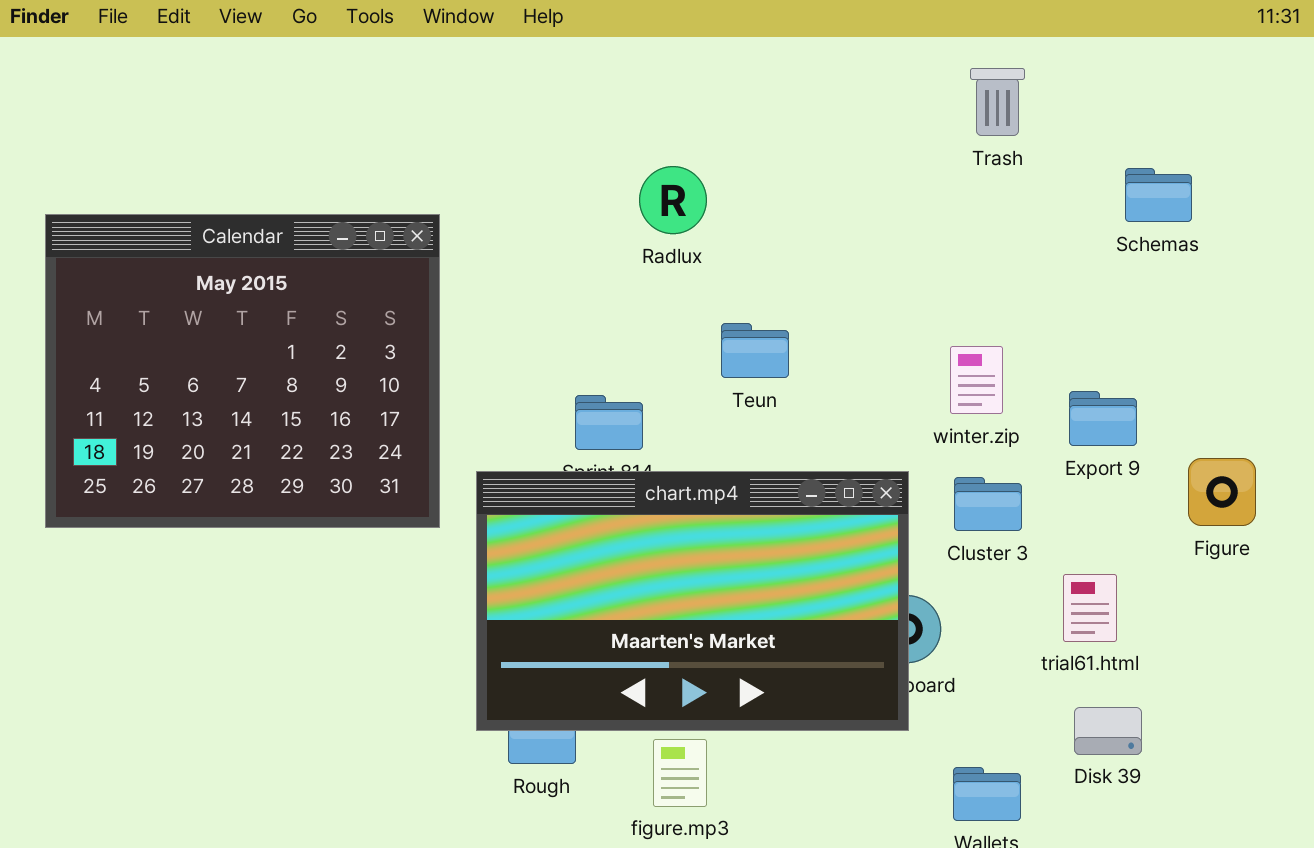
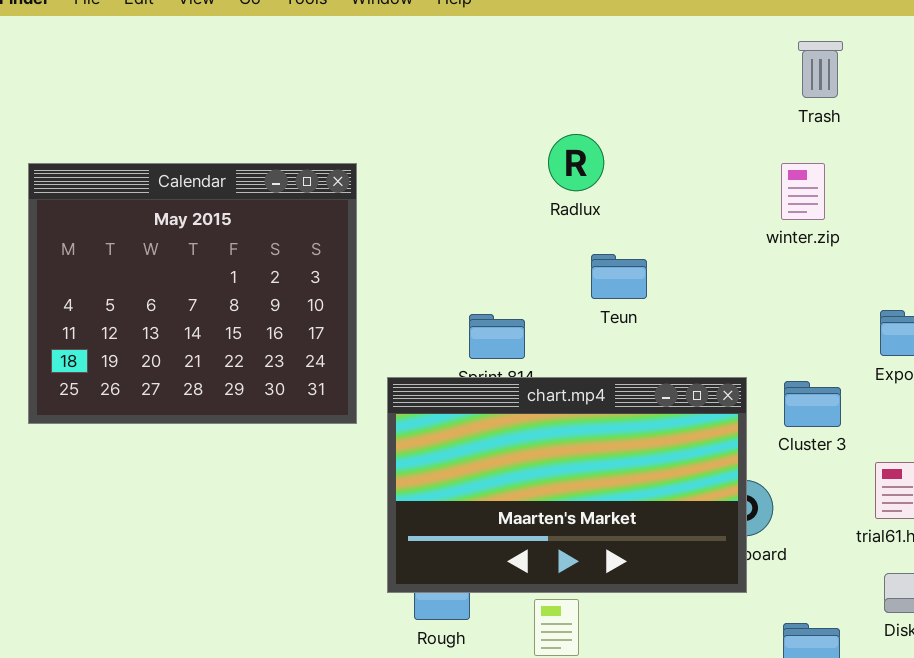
Radlux: [639,166,707,234] -> [548,134,604,191], moved
winter.zip: [950,346,1003,414] -> [781,163,825,220], moved

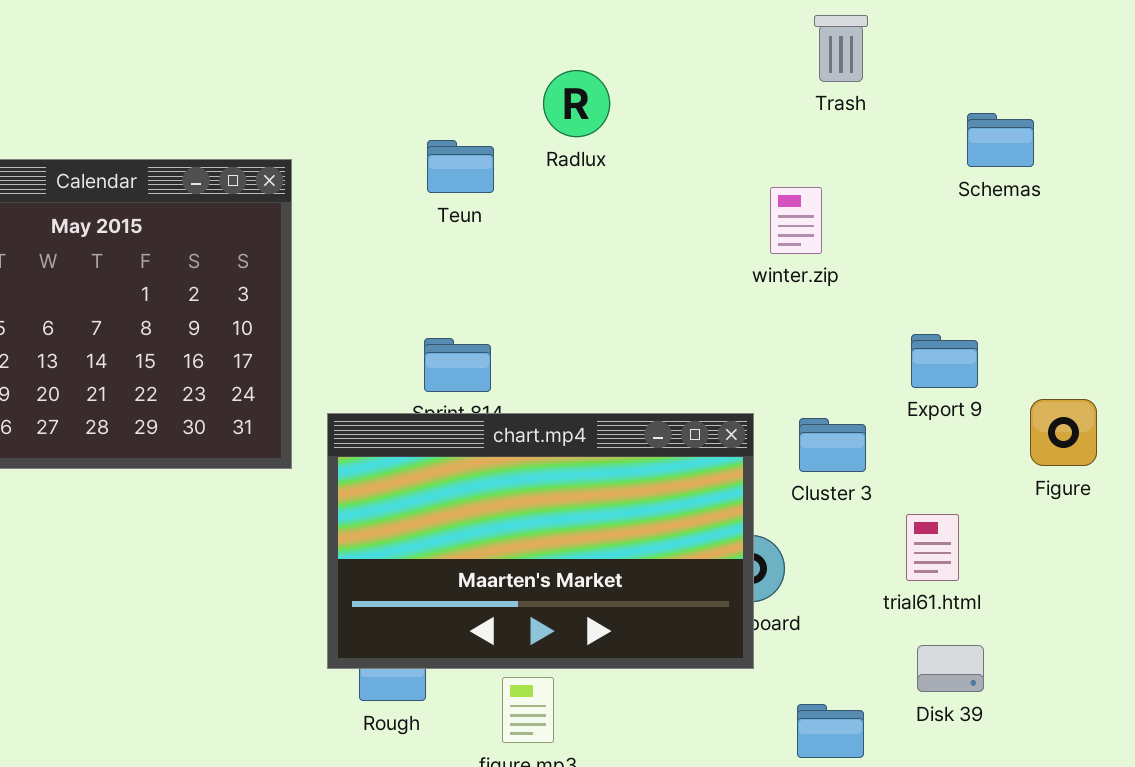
Radlux: [548,134,604,191] -> [543,70,610,137], moved
winter.zip: [781,163,825,220] -> [770,187,822,254], moved
Teun: [591,254,647,299] -> [427,140,494,193], moved

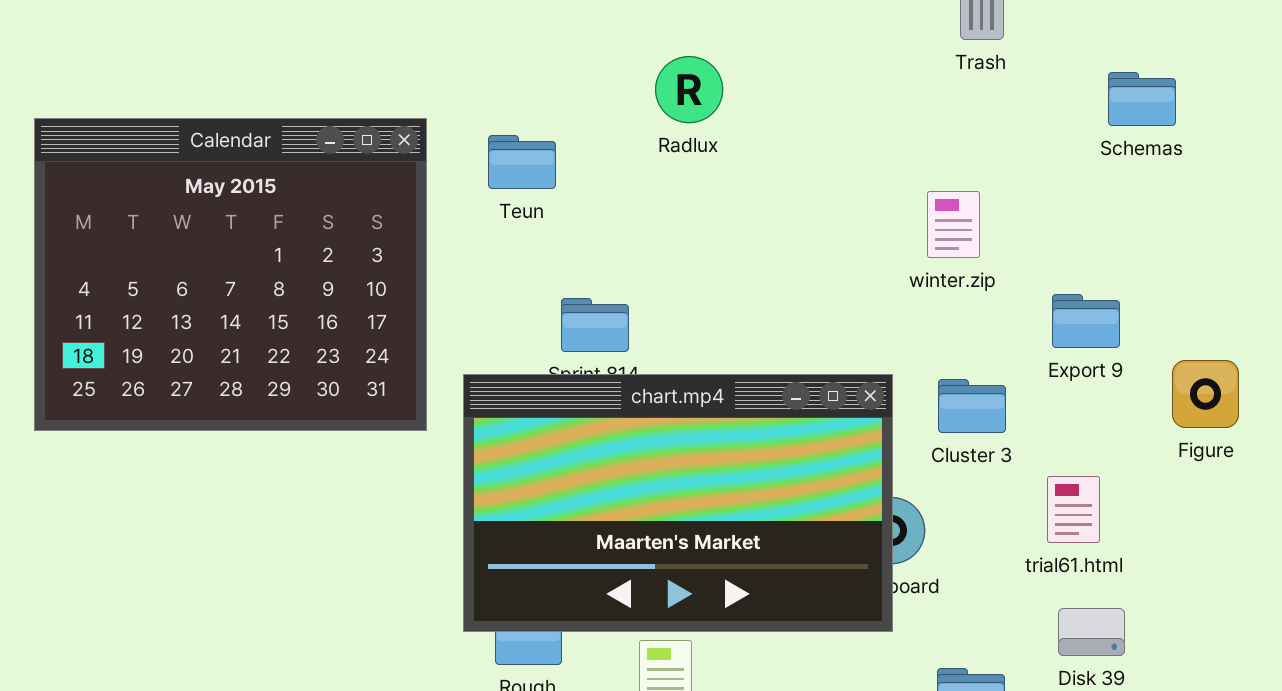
Radlux: [543,70,610,137] -> [655,56,723,123], moved
Teun: [427,140,494,193] -> [488,135,556,189], moved
winter.zip: [770,187,822,254] -> [927,191,980,258], moved

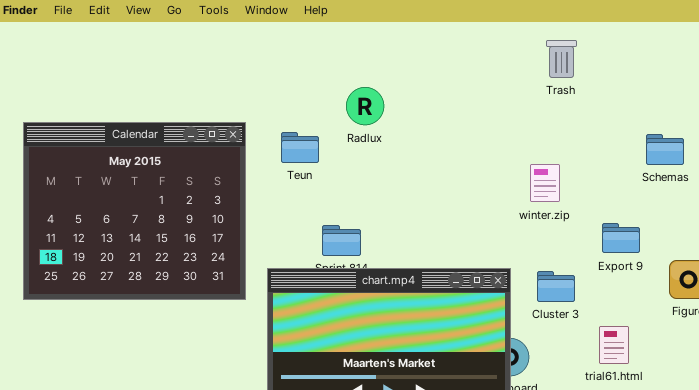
Radlux: [655,56,723,123] -> [346,87,384,125], moved
Schemas: [1108,72,1176,126] -> [646,134,684,165], moved

